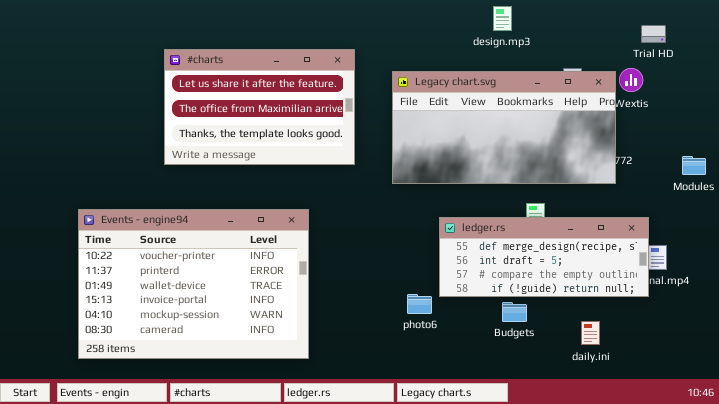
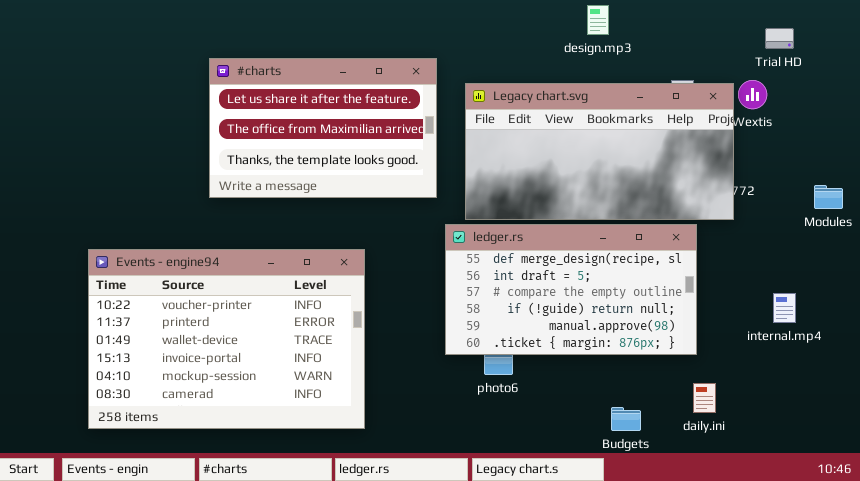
#charts: [164,49,355,165] -> [209,58,437,198], moved
ledger.rs: [439,217,649,297] -> [445,224,697,355], moved, resized
Budgets: [502,302,527,322] -> [611,407,641,431], moved

